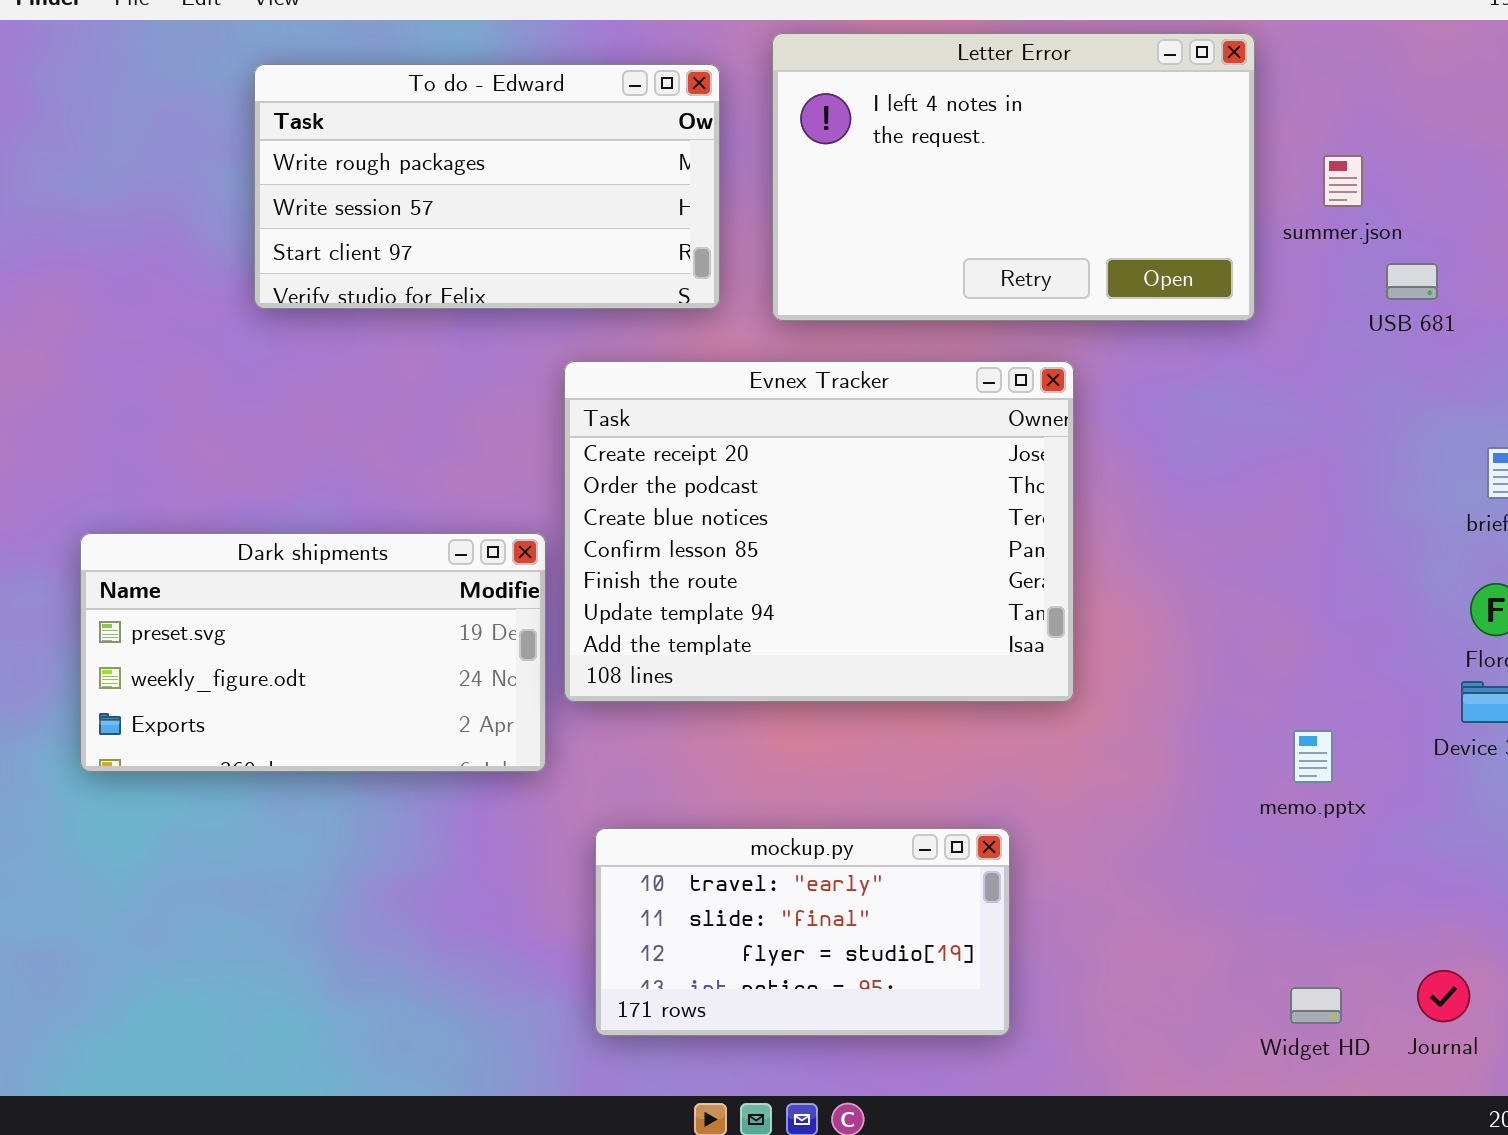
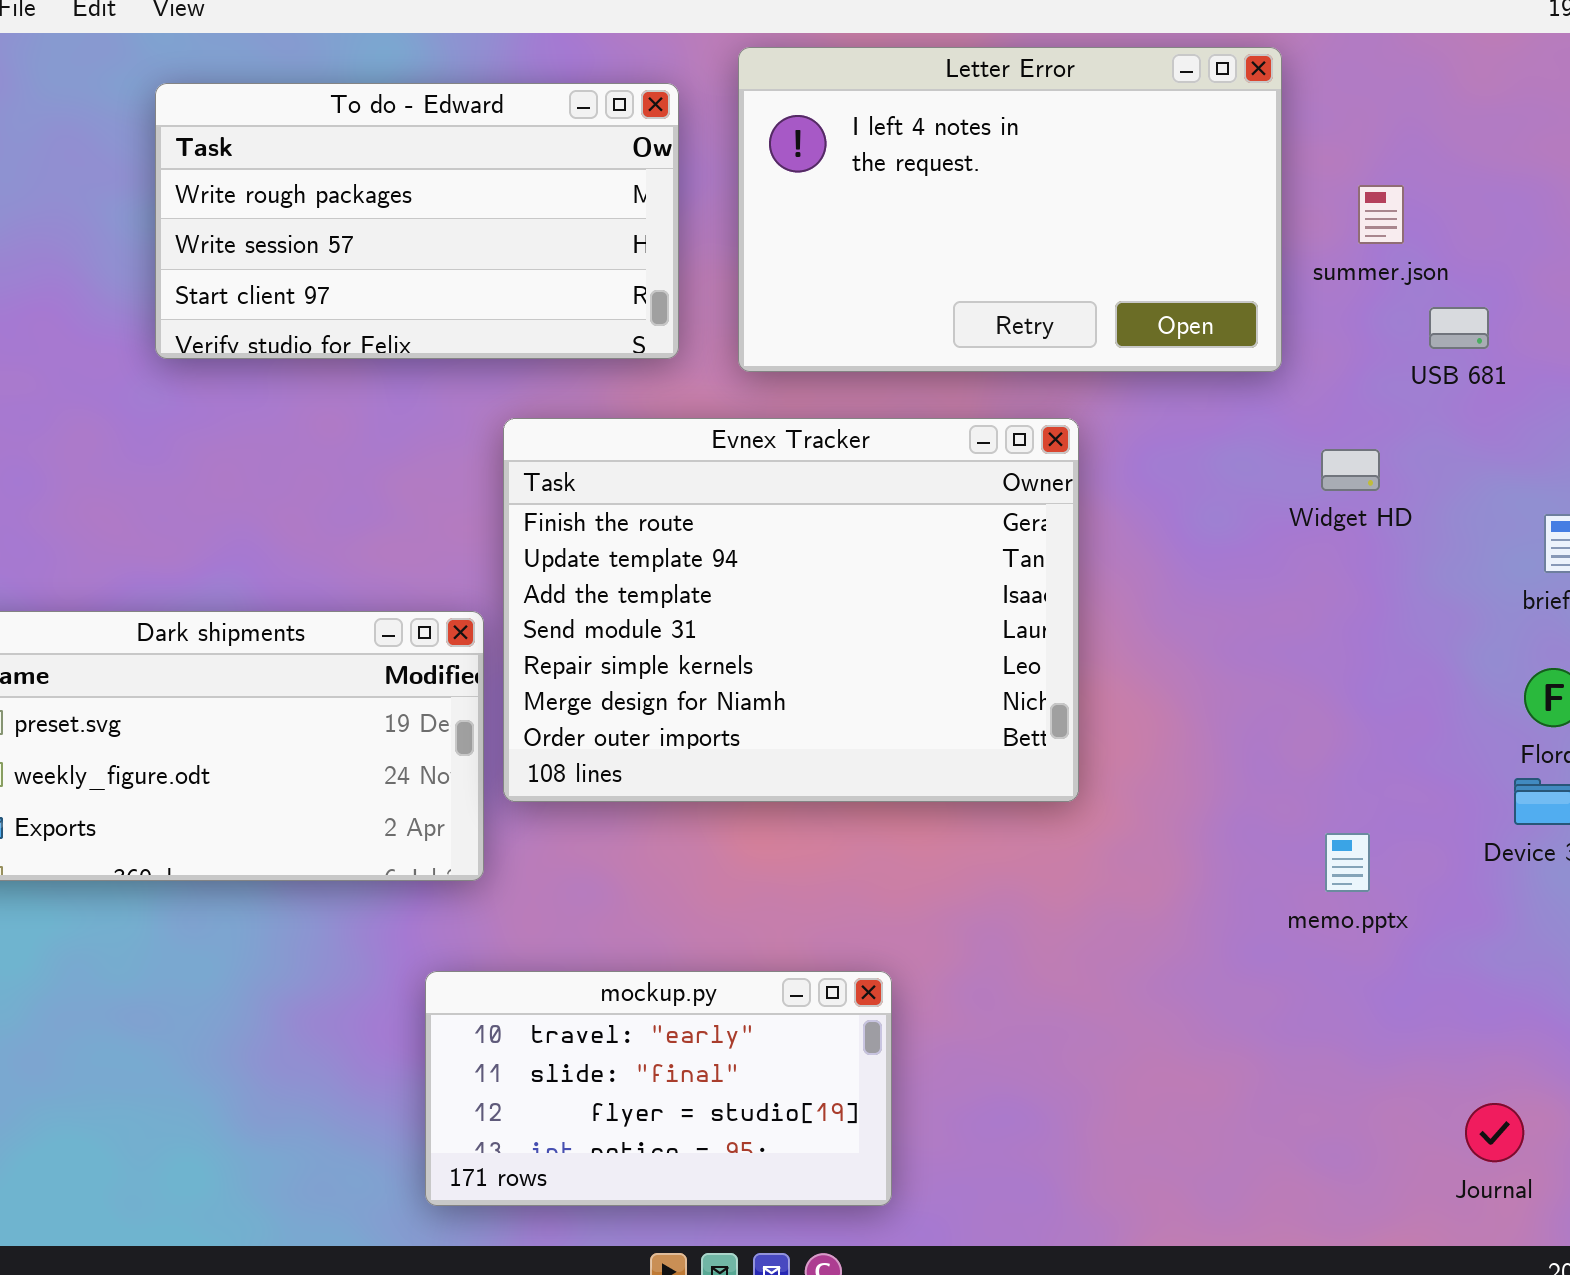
Evnex Tracker: [564,361,1074,702] -> [503,418,1079,802], scrolled down 4 rows
mockup.py: [595,828,1010,1036] -> [425,971,892,1206], moved
Widget HD: [1290,987,1342,1024] -> [1321,449,1380,491], moved

